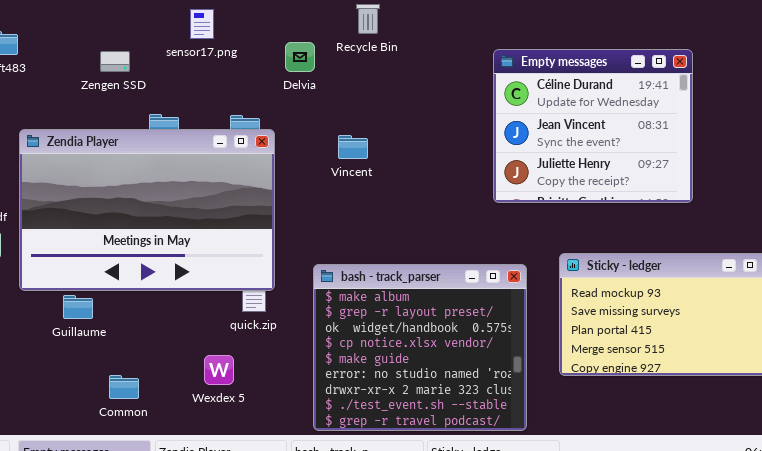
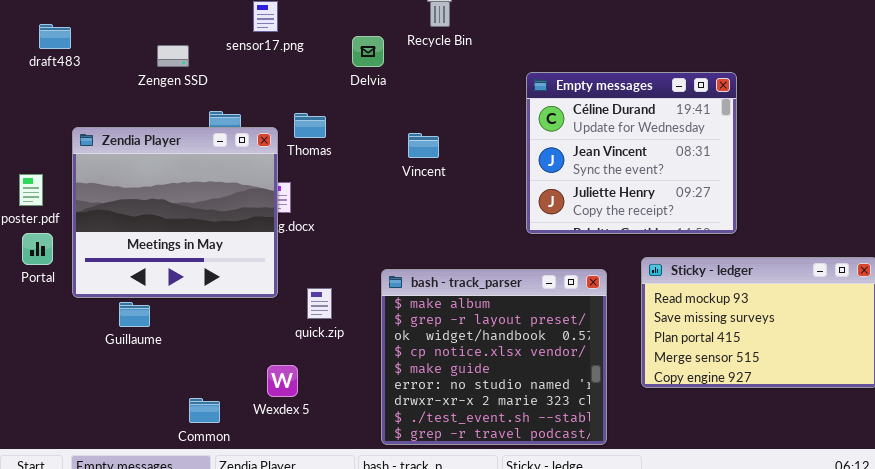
Empty messages: [493,49,693,203] -> [526,72,737,234], moved
Zendia Player: [19,129,275,291] -> [72,127,278,298], resized
Common: [109,375,139,399] -> [189,398,220,423], moved

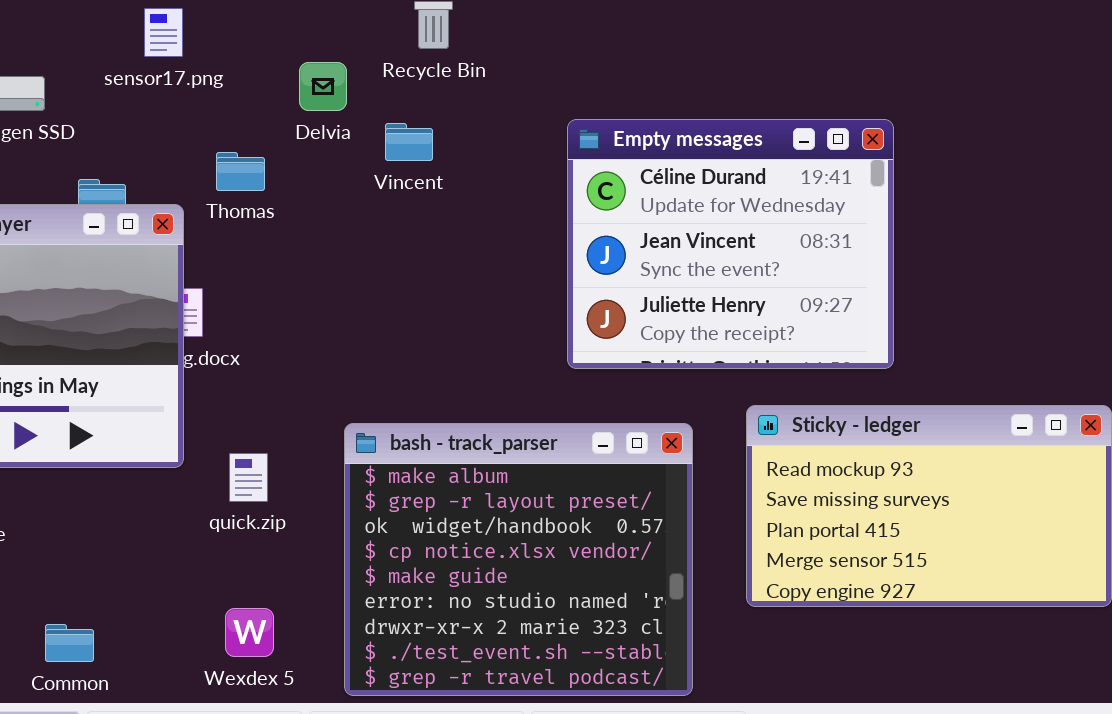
Thomas: [294,113,326,138] -> [216,152,265,191], moved
Vincent: [408,133,439,158] -> [385,123,433,161], moved
Wexdex 5: [267,365,298,397] -> [225,608,274,657], moved

